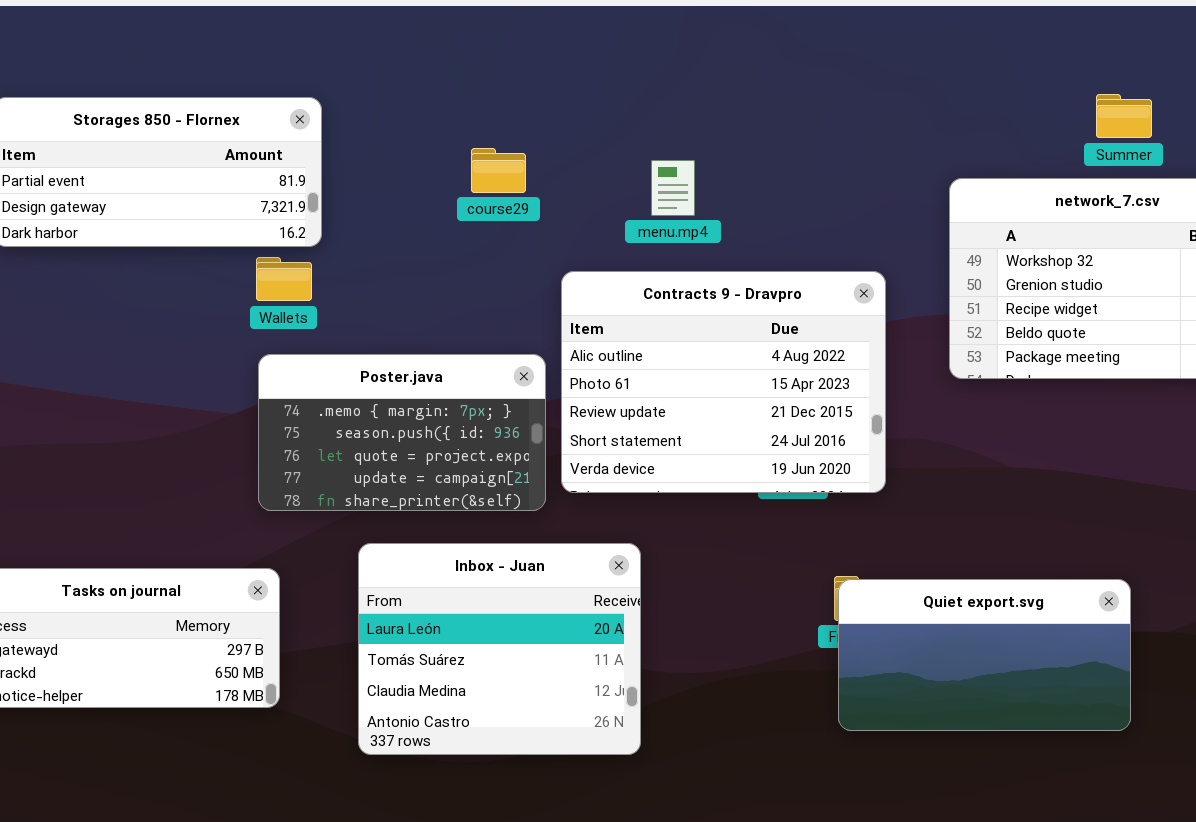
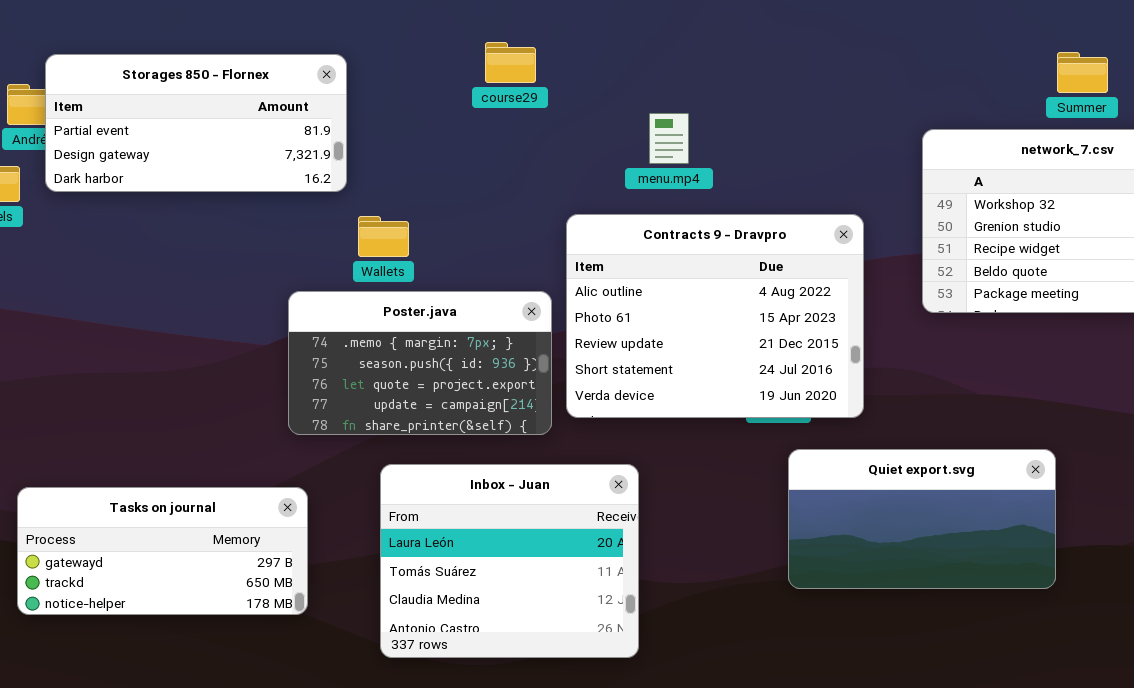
course29: [471,148,526,193] -> [485,42,536,83], moved
Wallets: [256,257,312,301] -> [358,216,409,257], moved
Quiet export.svg: [838,579,1131,731] -> [788,449,1056,589], moved

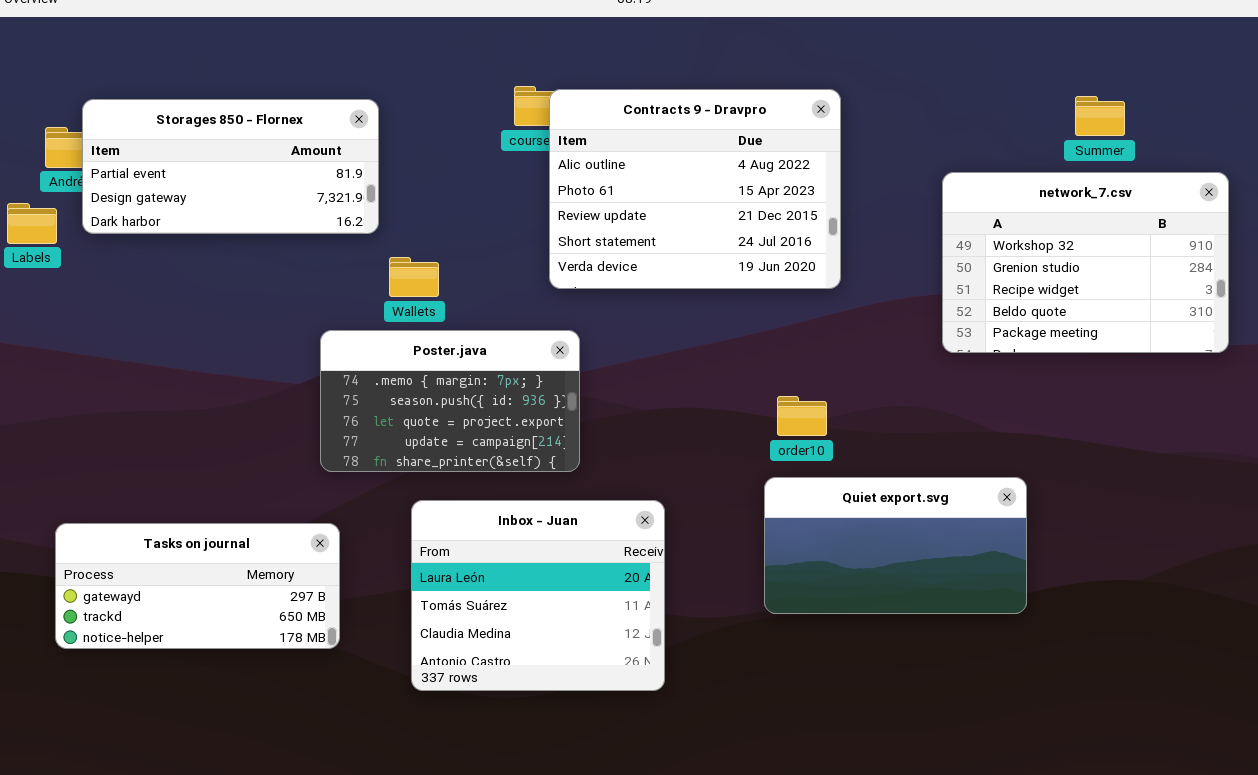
Contracts 9 - Dravpro: [566,214,864,418] -> [549,89,841,289], moved
Quiet export.svg: [788,449,1056,589] -> [764,477,1027,614], moved

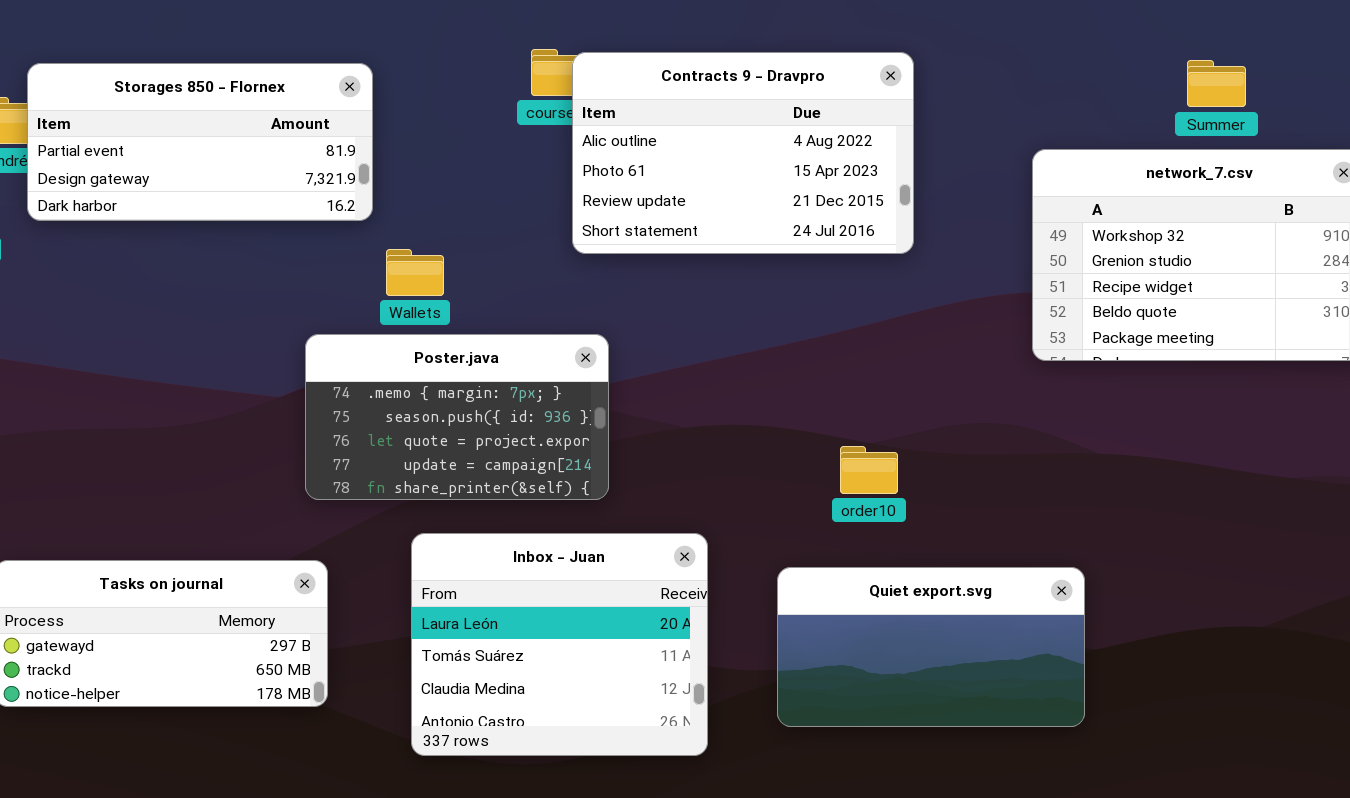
Contracts 9 - Dravpro: [549,89,841,289] -> [572,52,914,254], resized
order10: [777,396,827,436] -> [840,446,898,494], moved
Quiet export.svg: [764,477,1027,614] -> [777,567,1085,727], moved

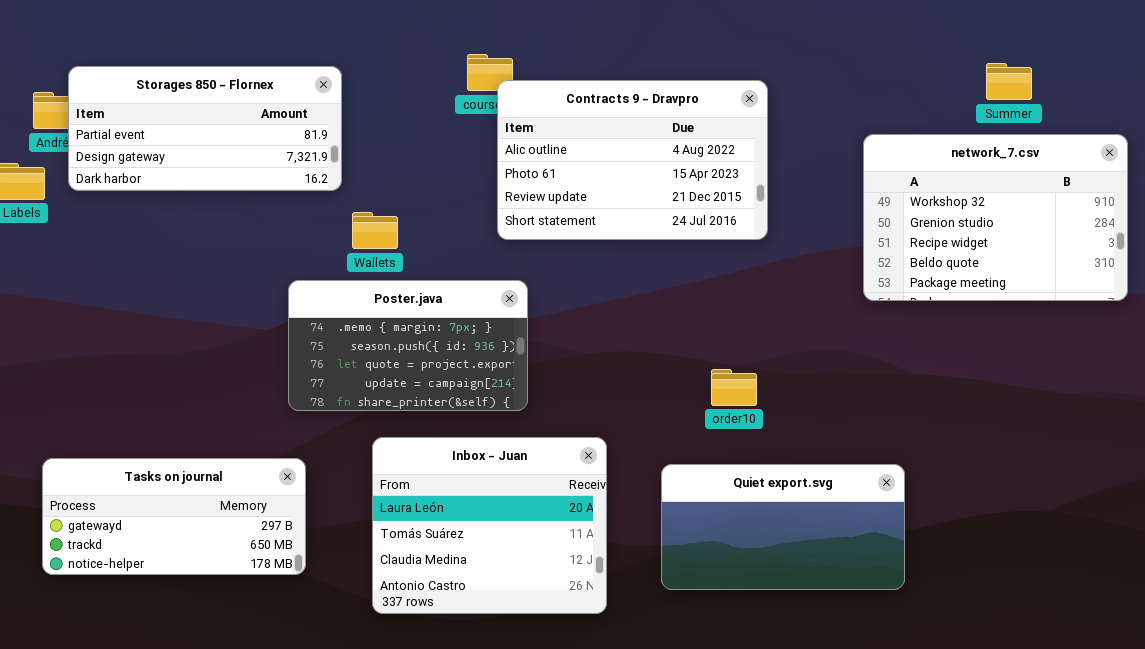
Contracts 9 - Dravpro: [572,52,914,254] -> [497,80,768,240], moved

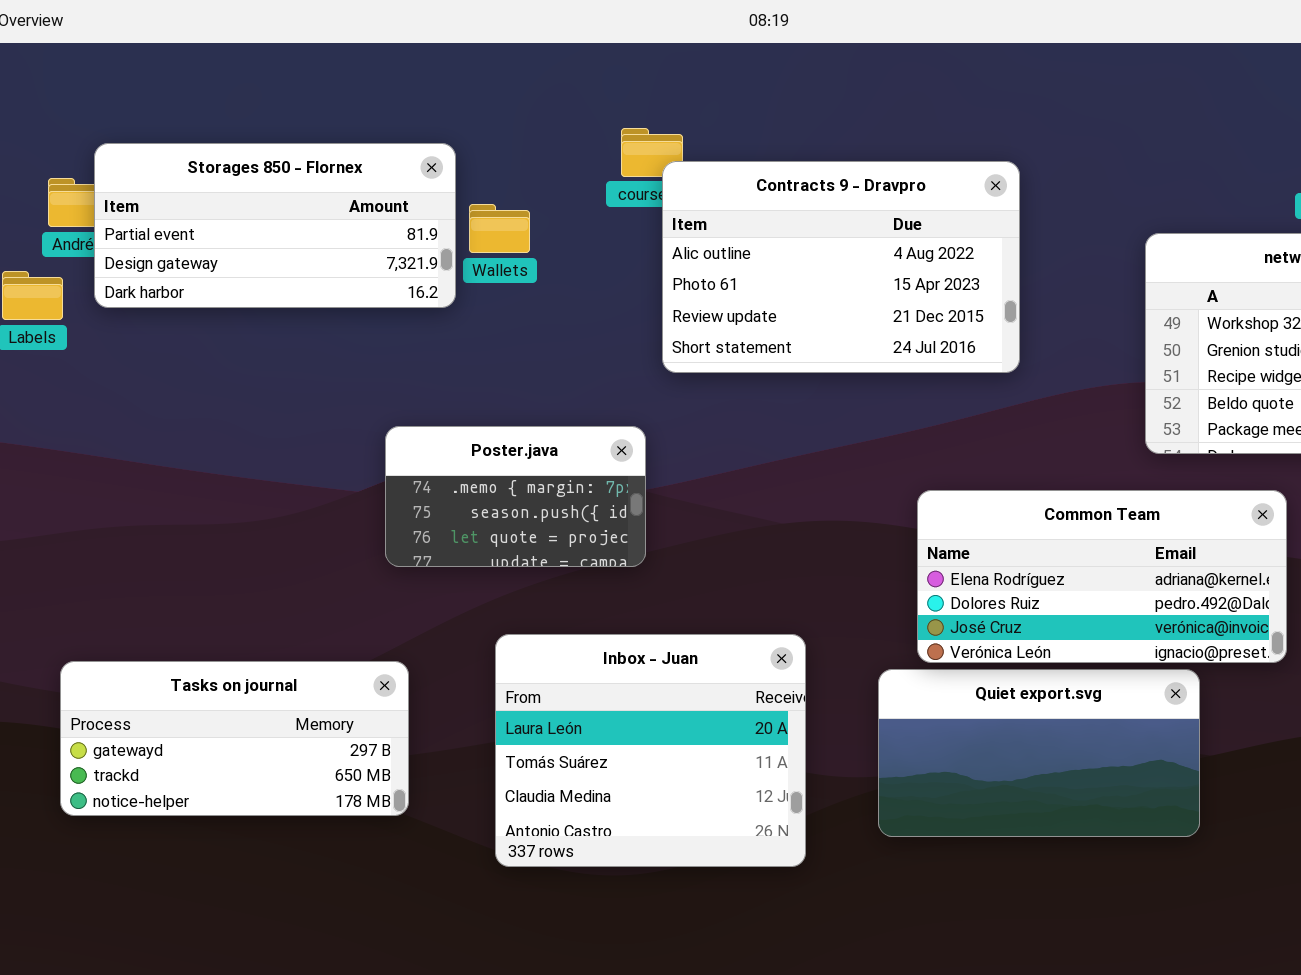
Wallets: [352,212,398,249] -> [469,204,530,253], moved
Poster.java: [288,280,528,411] -> [385,426,646,567], resized
Common Team: none -> [917,490,1287,663], opened

